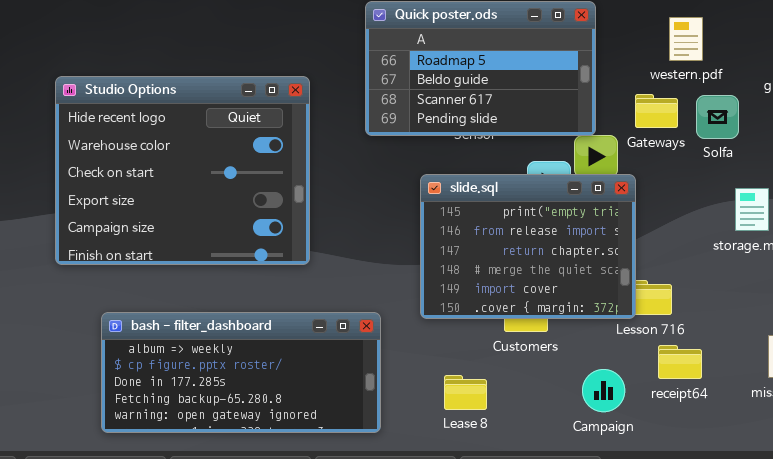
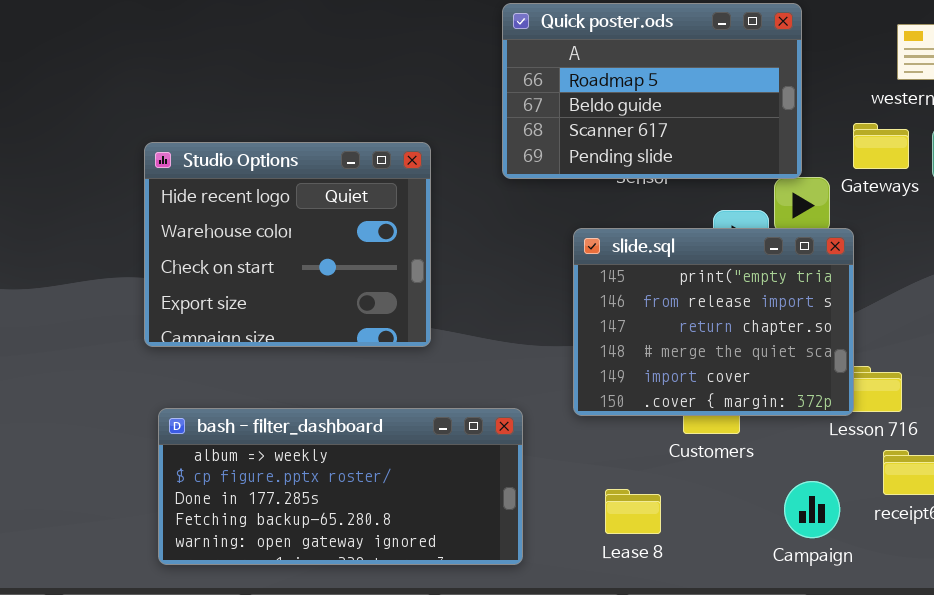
Studio Options: [55,76,310,265] -> [144,142,431,347], resized

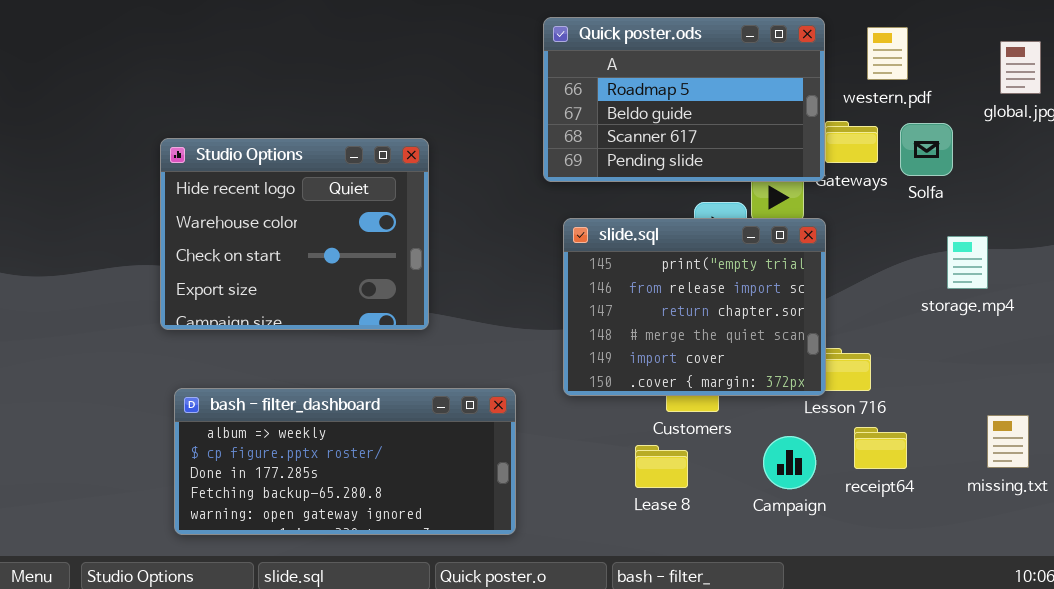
Quick poster.ods: [502,3,802,179] -> [543,17,825,182], moved
Campaign: [784,481,840,538] -> [763,436,816,489], moved
Lease 8: [605,489,661,534] -> [635,445,688,488], moved

